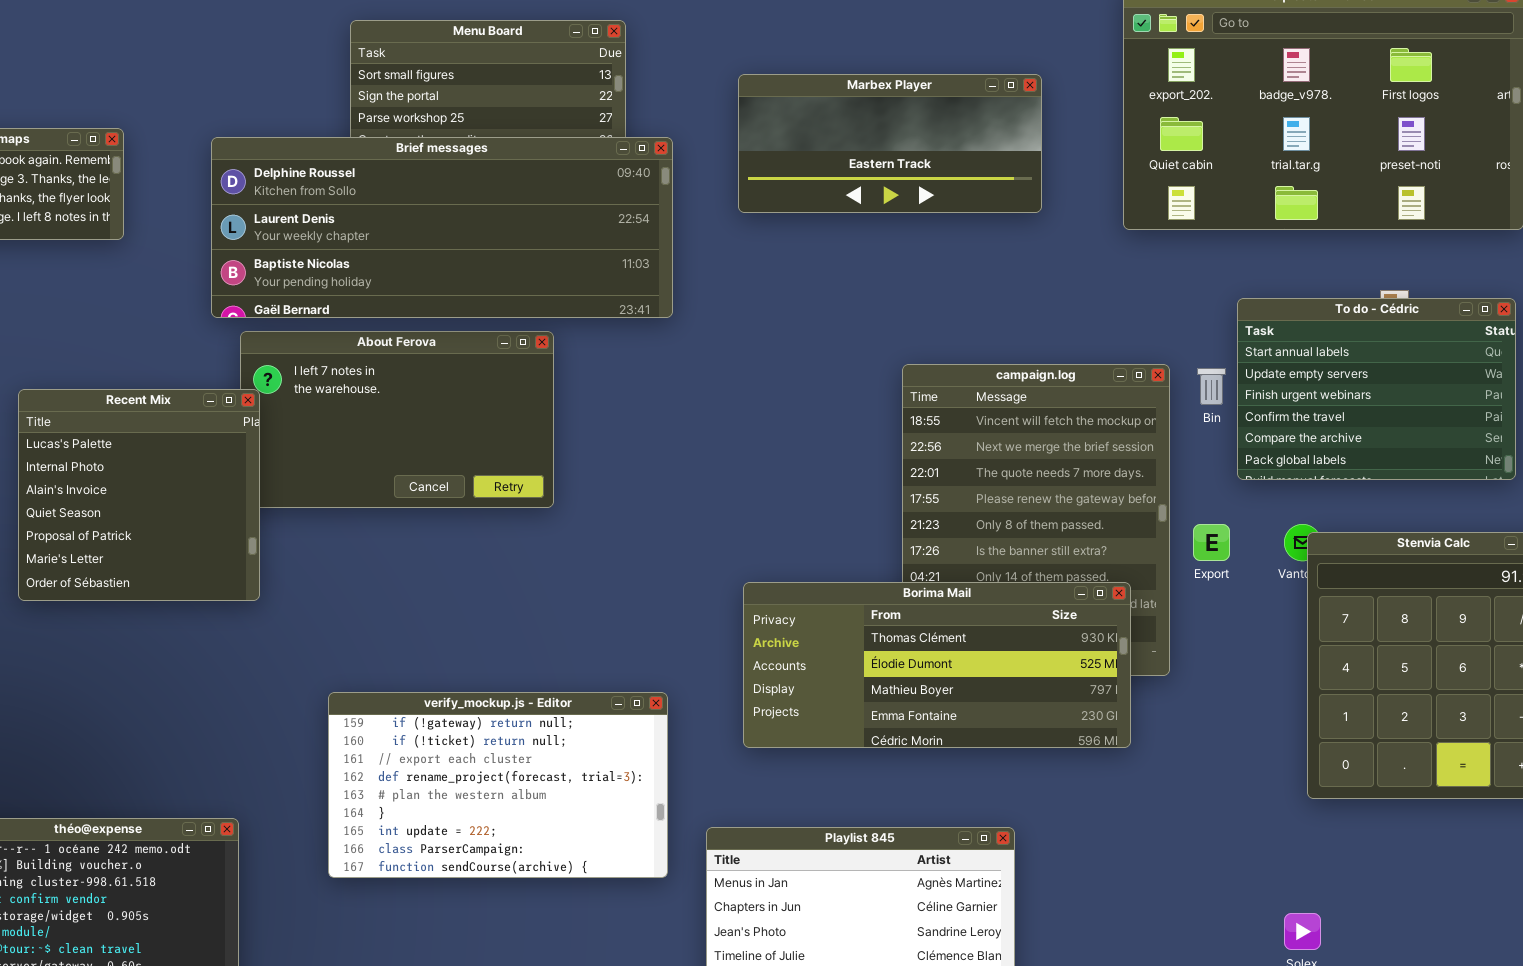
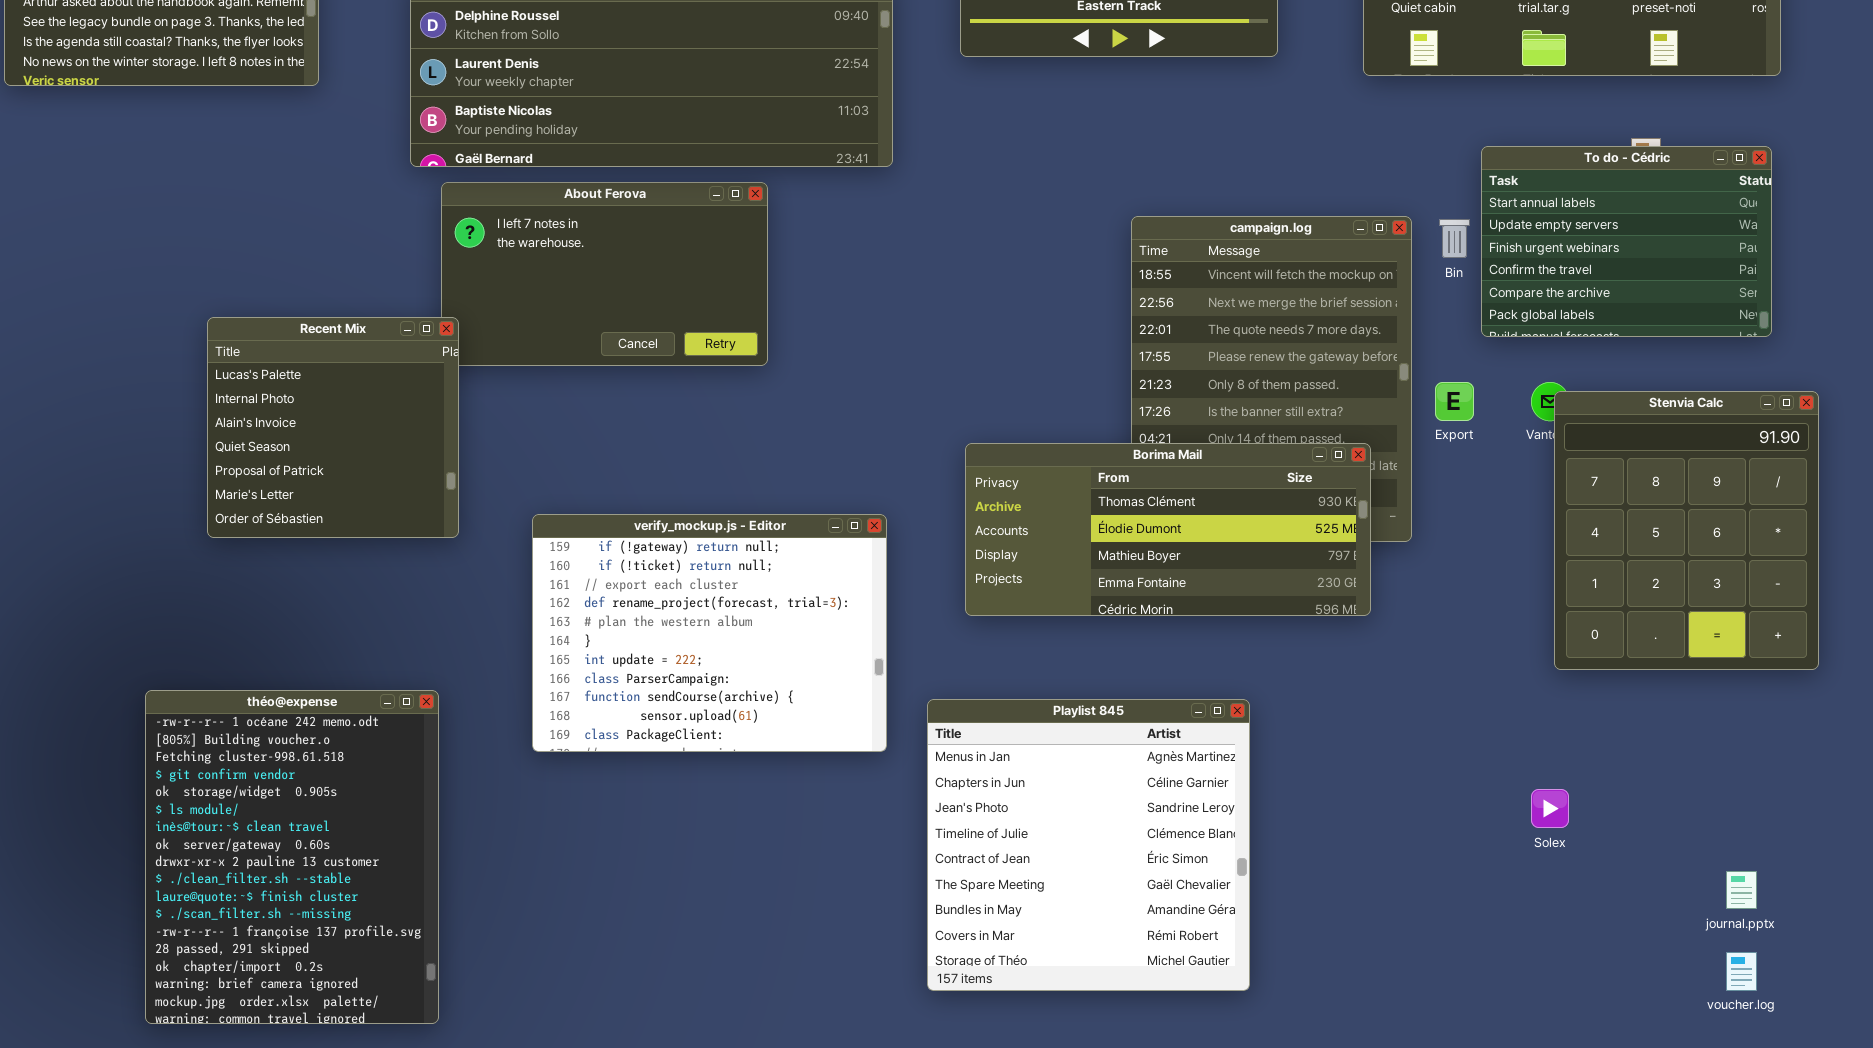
Recent Mix: [18,389,260,601] -> [207,317,459,538], moved
verify_mockup.js - Editor: [328,692,668,878] -> [532,514,887,752], resized

